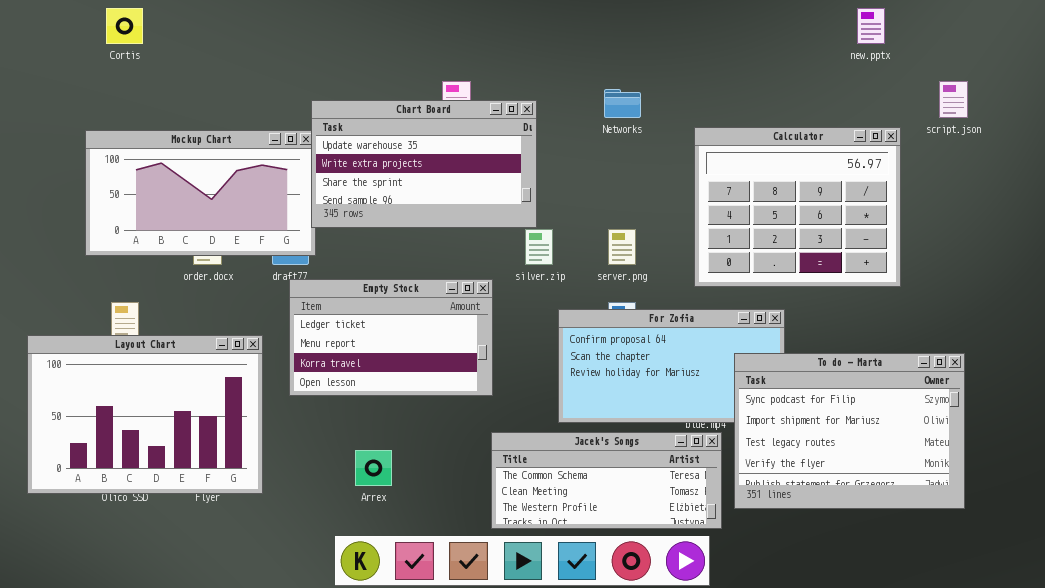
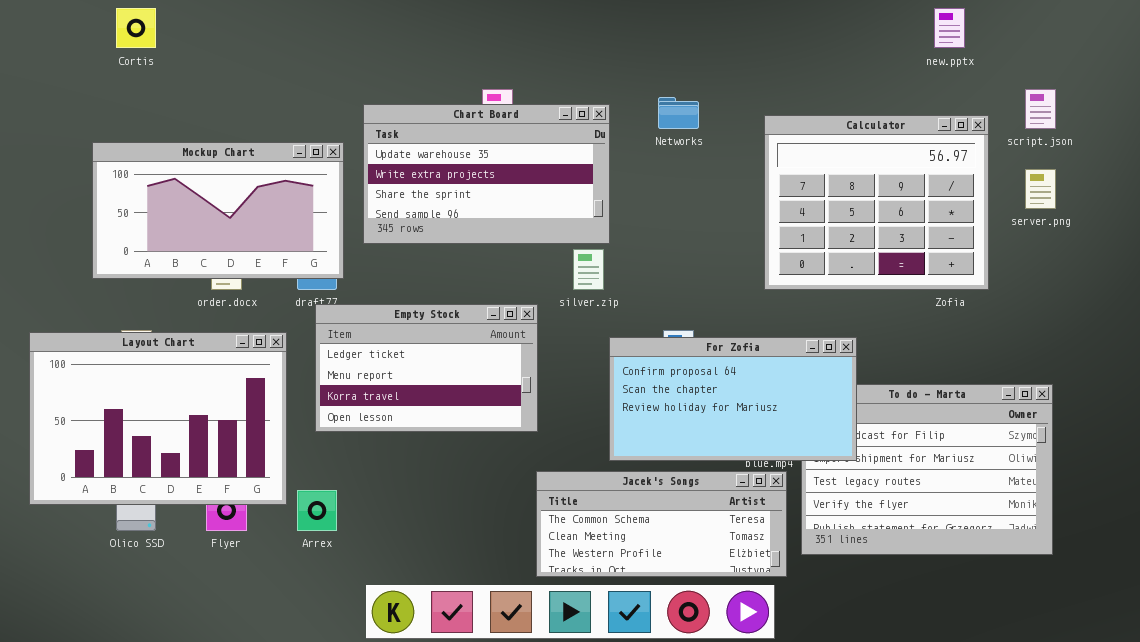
Chart Board: [311,100,537,228] -> [363,104,610,244], moved
Calculator: [694,127,901,287] -> [764,115,989,290], moved
server.png: [608,229,636,265] -> [1025,169,1056,209], moved
For Zofia: [558,309,785,423] -> [609,337,857,461], raised
Layout Chart: [27,335,263,494] -> [29,332,287,505], moved
Arrex: [355,450,392,486] -> [297,490,337,531], moved

